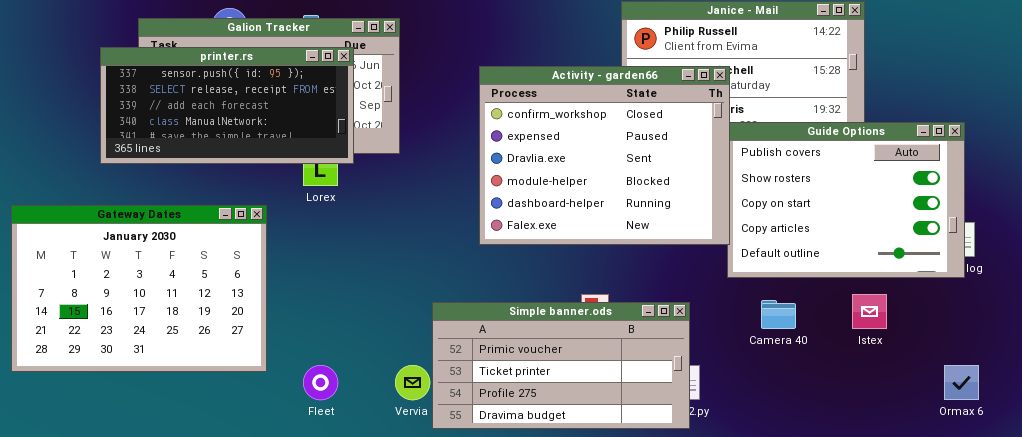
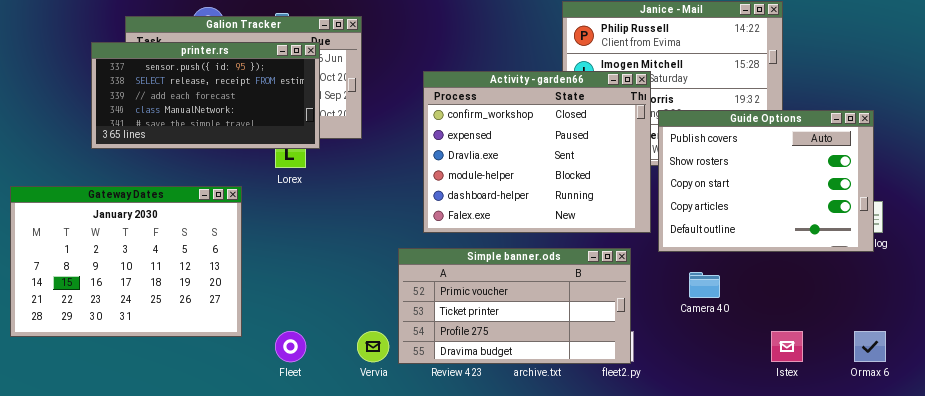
Activity - garden66: [479,66,730,245] -> [423,71,651,233], moved
Istex: [852,294,887,329] -> [771,331,803,362], moved
Simple banner.ods: [432,302,690,429] -> [398,248,631,364], moved

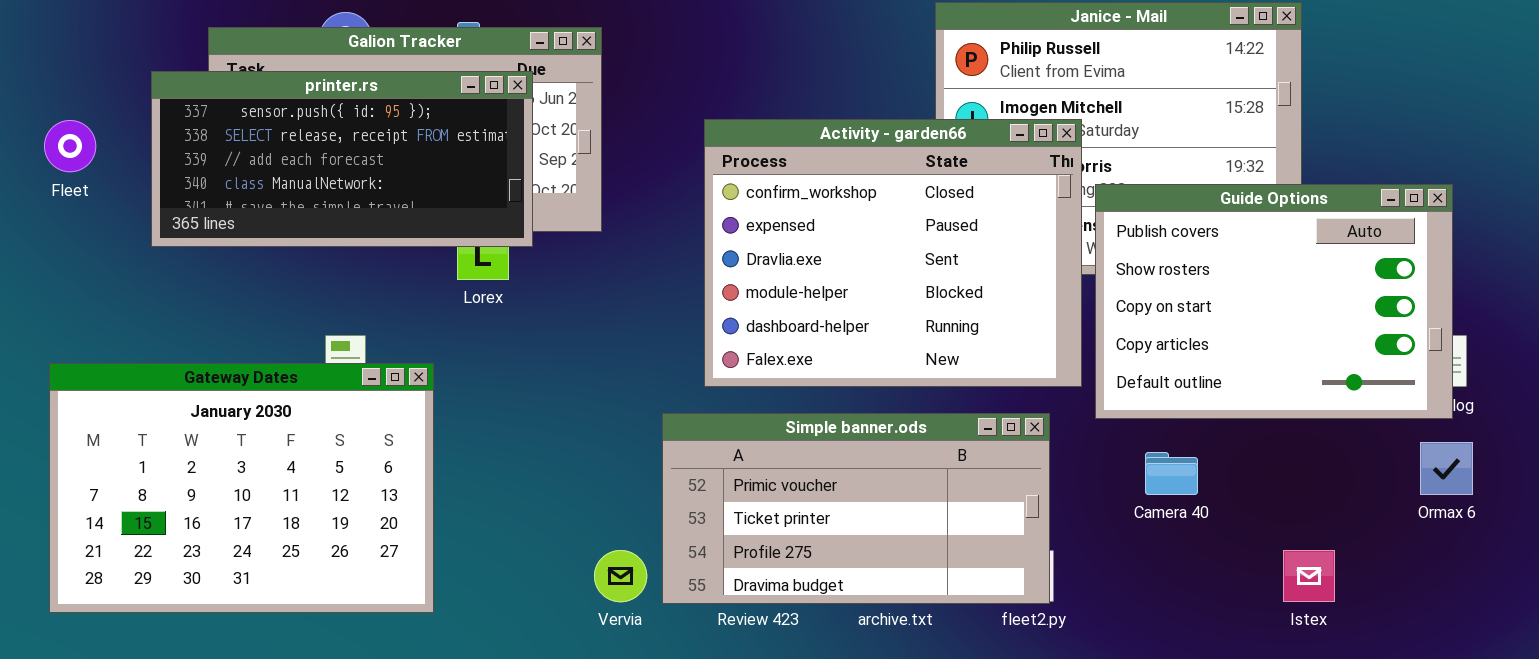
Gateway Dates: [10,186,242,337] -> [49,363,434,613], moved
Fleet: [275,331,306,362] -> [44,120,96,172], moved
Ormax 6: [854,331,886,362] -> [1420,442,1473,495], moved

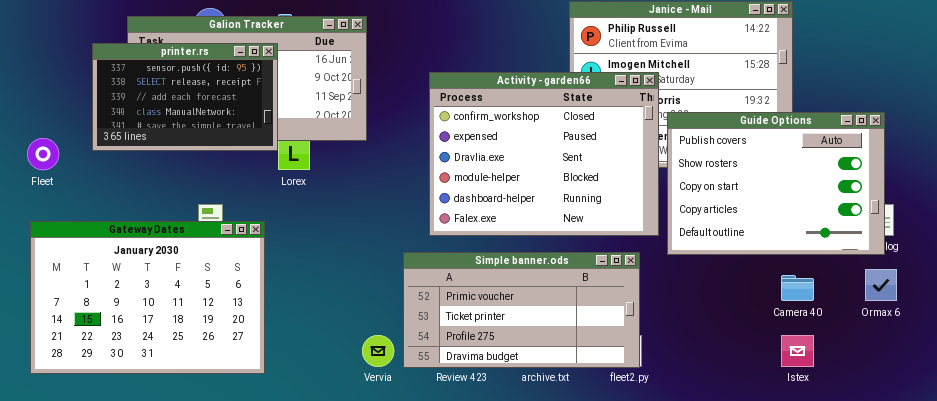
printer.rs: [151,71,533,247] -> [92,43,278,151], resized
Fleet: [44,120,96,172] -> [27,138,59,170], moved
Camera 40: [1145,452,1198,495] -> [781,275,814,301], moved

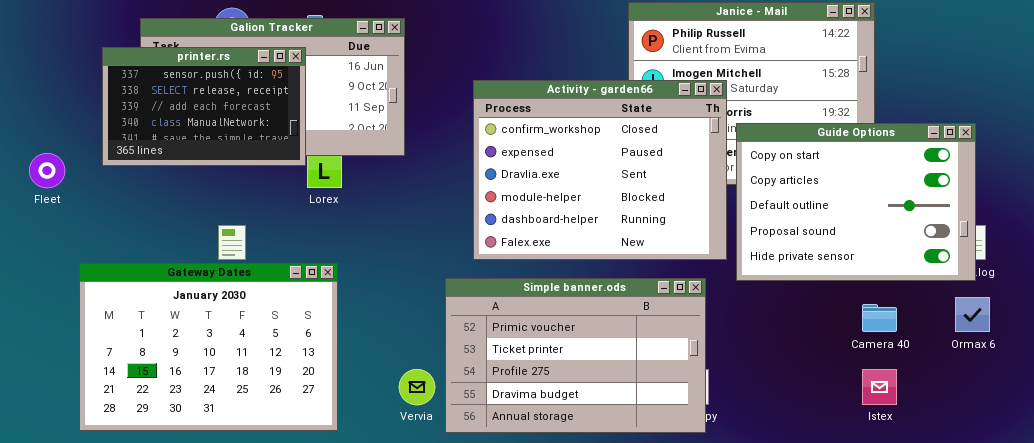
Guide Options: [667,112,885,255] -> [736,123,976,281], scrolled down 2 rows
Gateway Dates: [30,221,265,374] -> [79,263,338,431], moved
Simple banner.ods: [403,252,640,368] -> [445,278,706,433], resized

